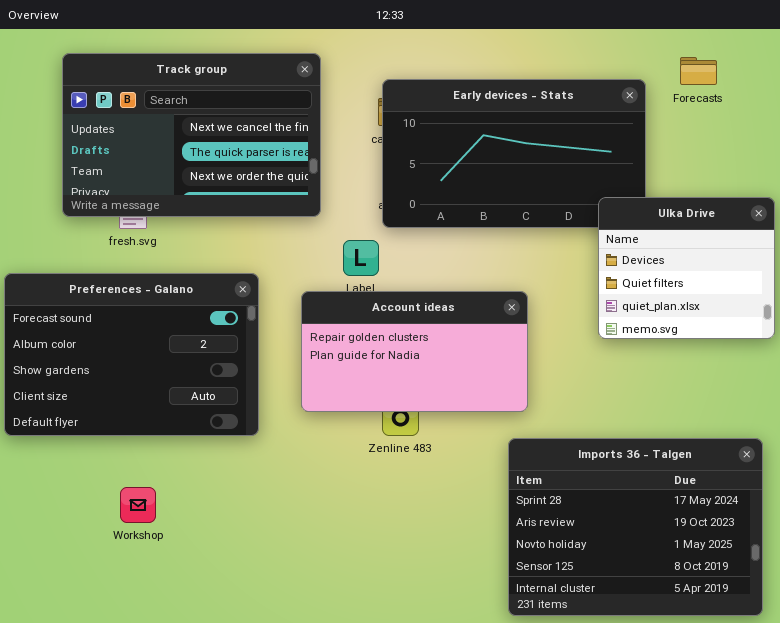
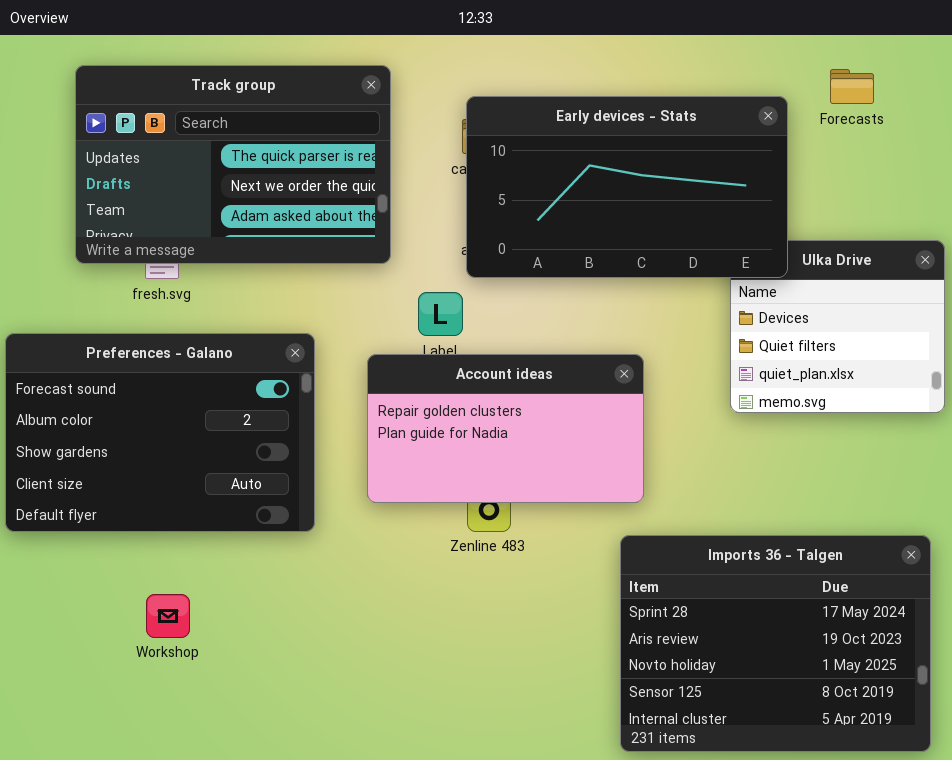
Track group: [62,53,321,217] -> [75,65,391,264], scrolled down 1 row
Early devices - Stats: [382,79,646,228] -> [466,96,788,278], raised

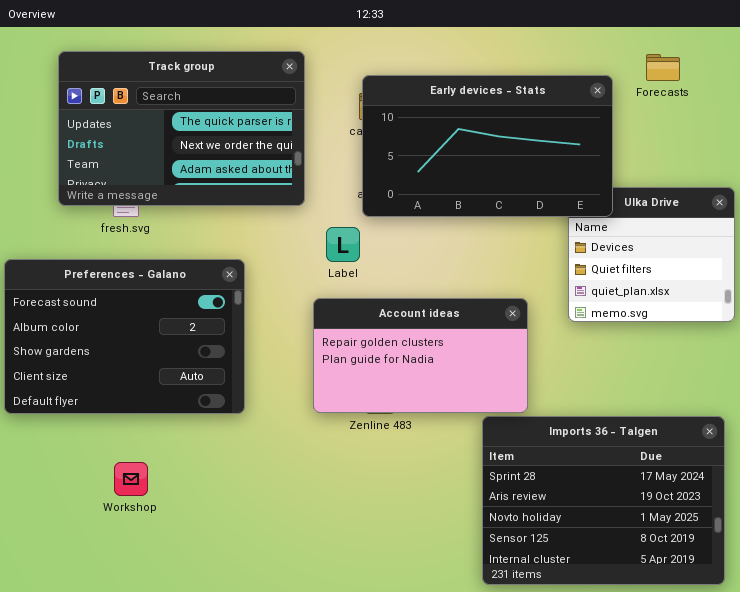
Account ideas: [367,354,644,503] -> [313,298,528,413], moved

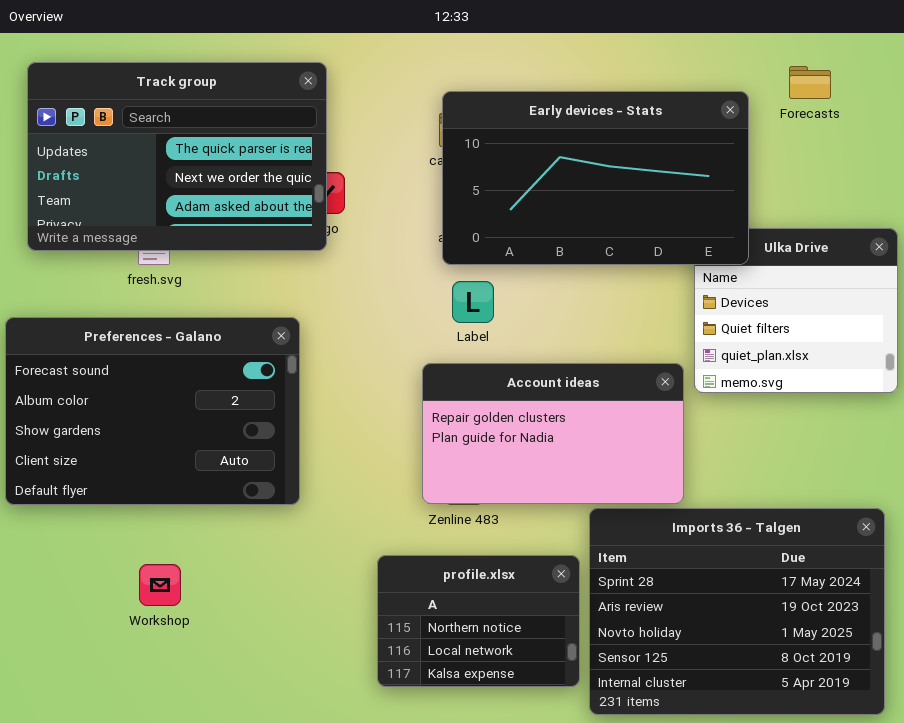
Track group: [58,51,305,206] -> [27,62,327,251], moved
Label: [326,227,360,262] -> [452,281,494,323], moved
Account ideas: [313,298,528,413] -> [422,363,684,504], moved
profile.xlsx: none -> [377,555,580,687], opened

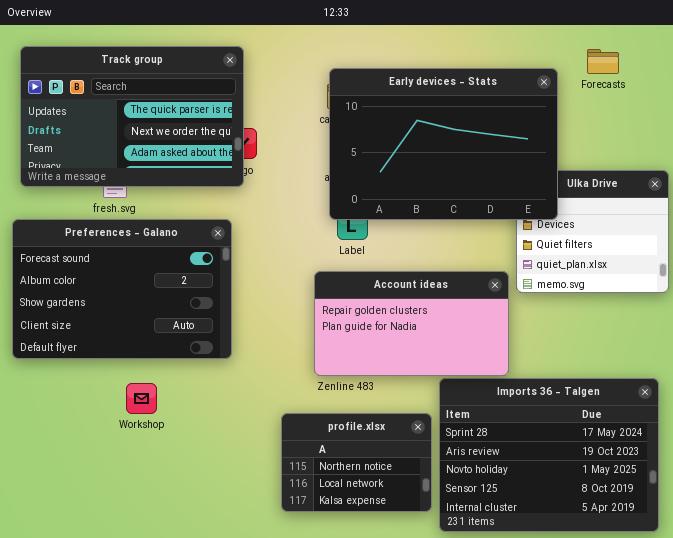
Early devices - Stats: [442,91,749,265] -> [329,68,558,220], resized
Preferences - Galano: [5,317,300,505] -> [12,219,232,359], moved
Workshop: [139,564,181,606] -> [126,383,157,414], moved

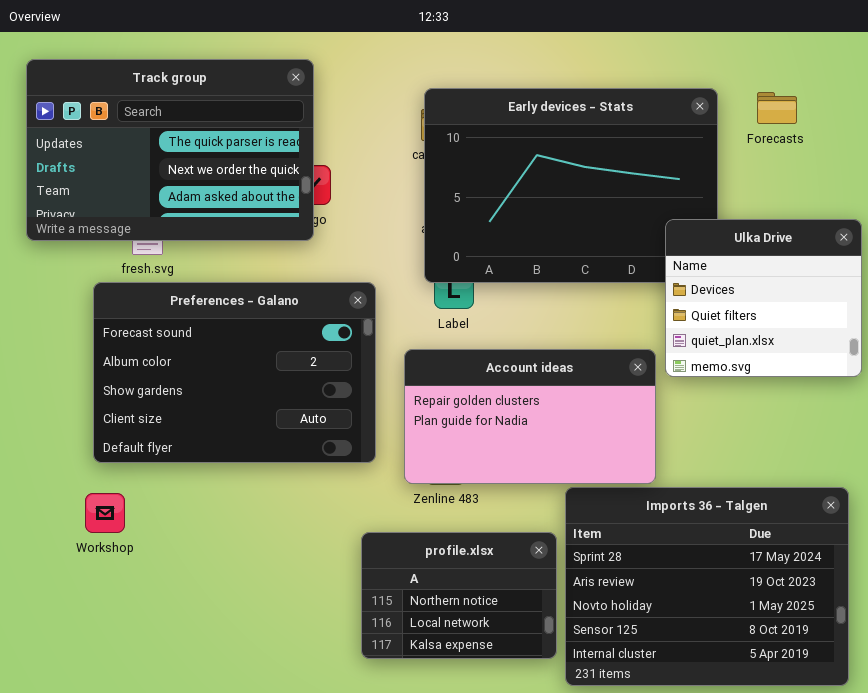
Forecasts: [587,49,619,74] -> [757,92,797,124], moved
Ulka Drive: [516,170,669,293] -> [665,219,862,377], raised
Preferences - Galano: [12,219,232,359] -> [93,282,376,463], moved
Workshop: [126,383,157,414] -> [85,493,125,533], moved

